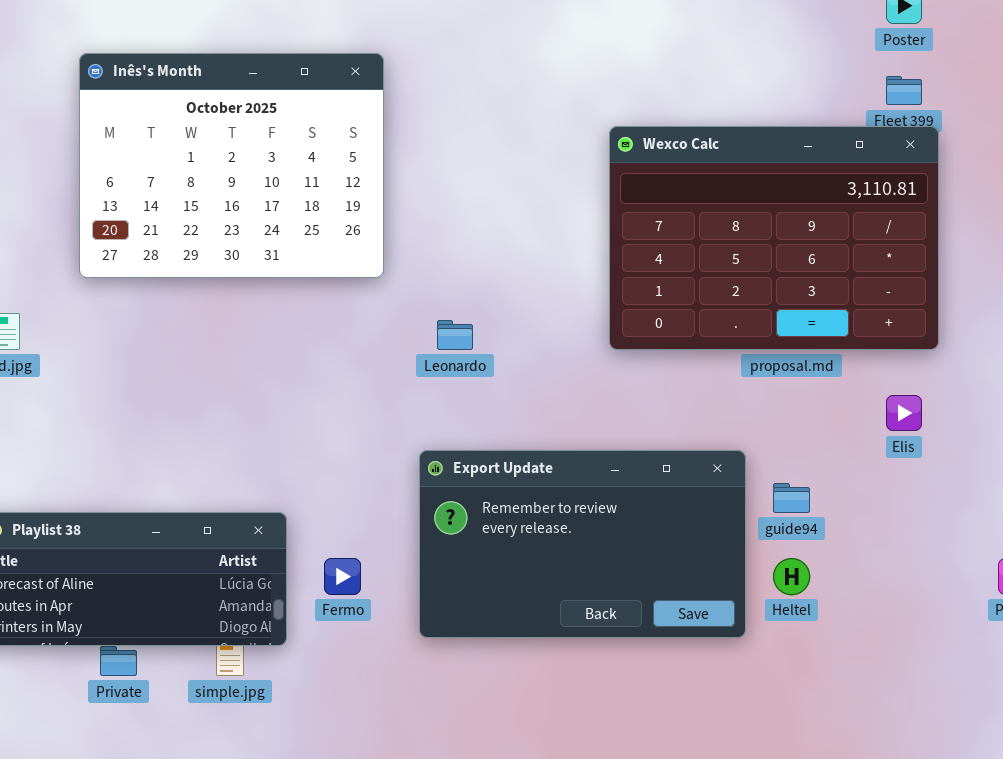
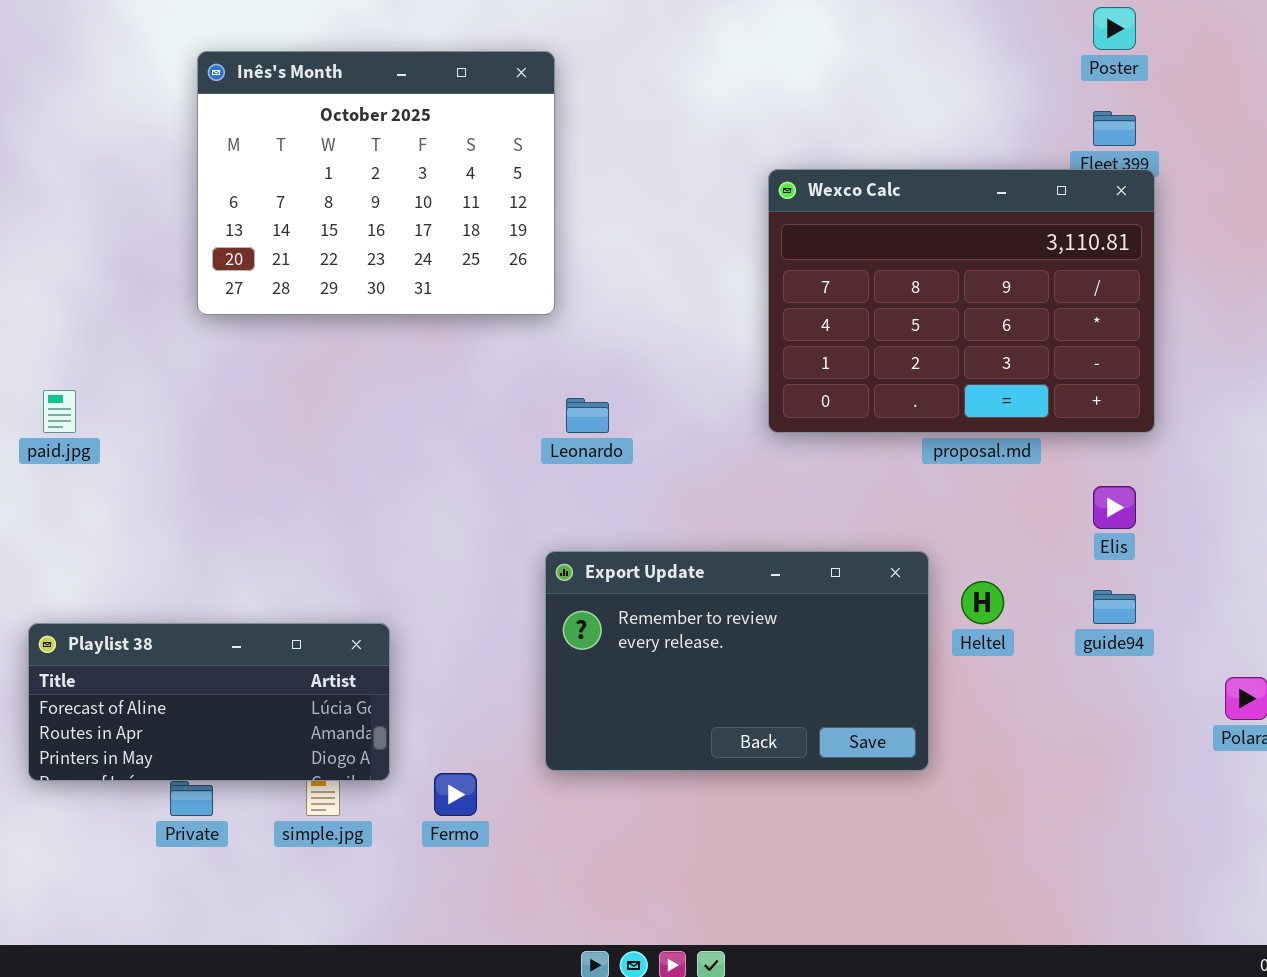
Inês's Month: [79,53,384,278] -> [197,51,555,315], moved
guide94: [773,483,810,513] -> [1093,590,1136,624], moved
Fermo: [324,558,361,595] -> [434,773,477,816], moved
Heltel: [773,558,810,595] -> [961,581,1004,624], moved

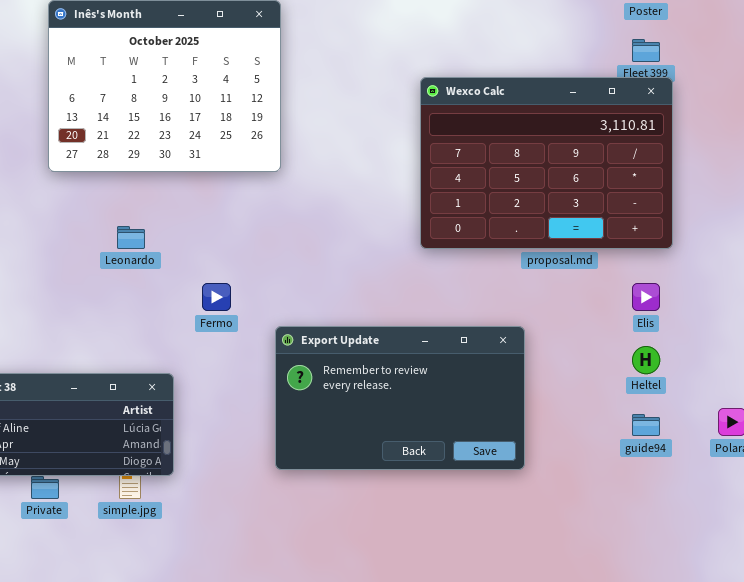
Leonardo: [566,398,609,433] -> [117,226,145,249], moved
Heltel: [961,581,1004,624] -> [632,346,660,374], moved
guide94: [1093,590,1136,624] -> [632,414,660,436], moved
Fermo: [434,773,477,816] -> [202,283,231,311], moved

